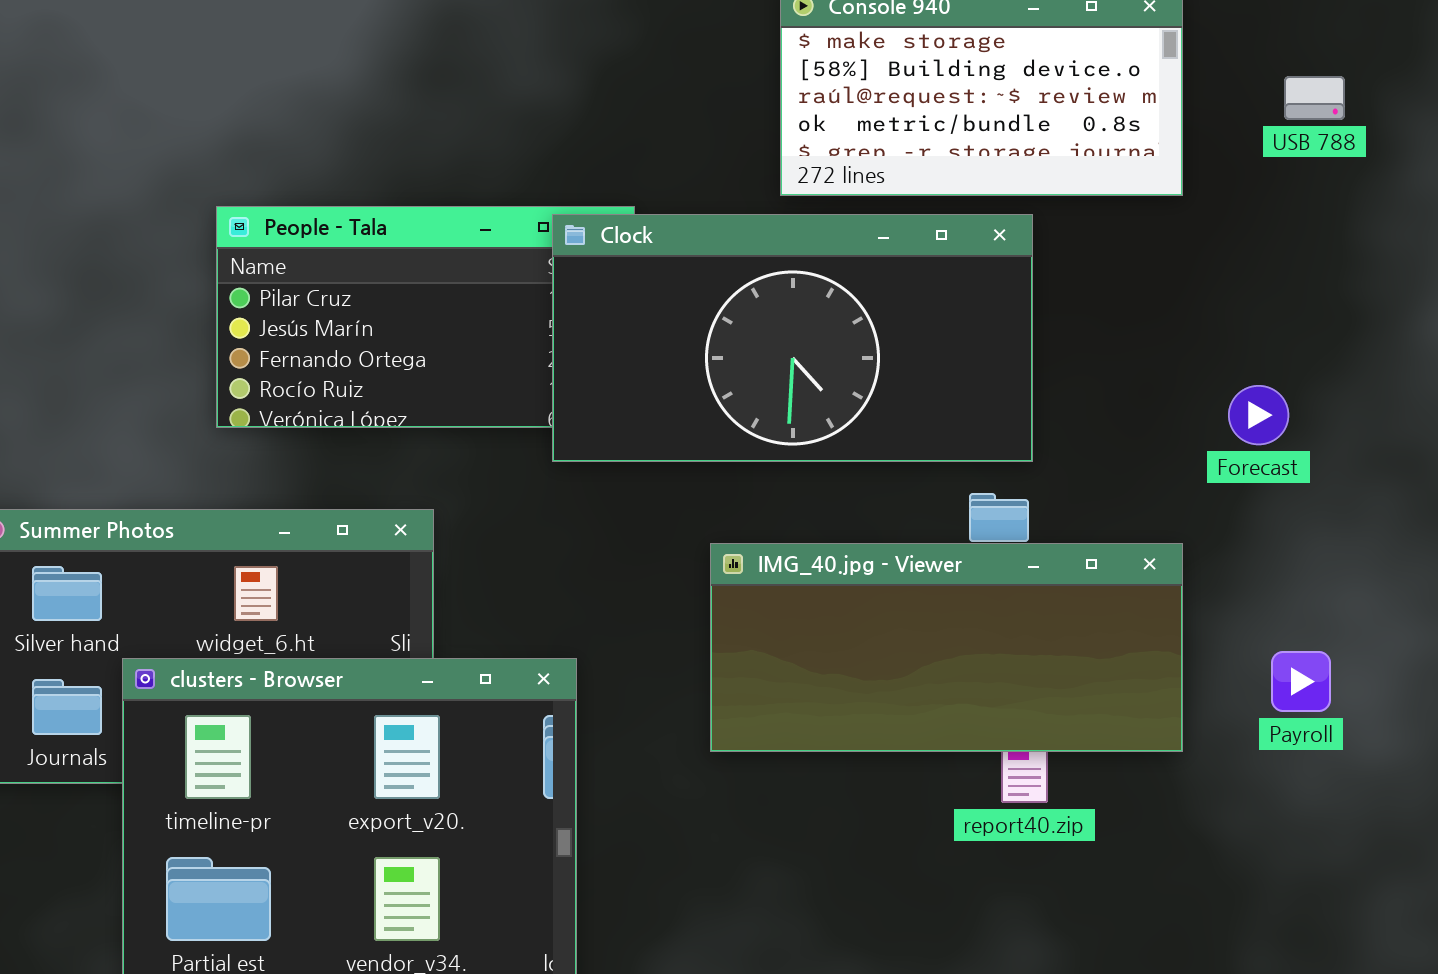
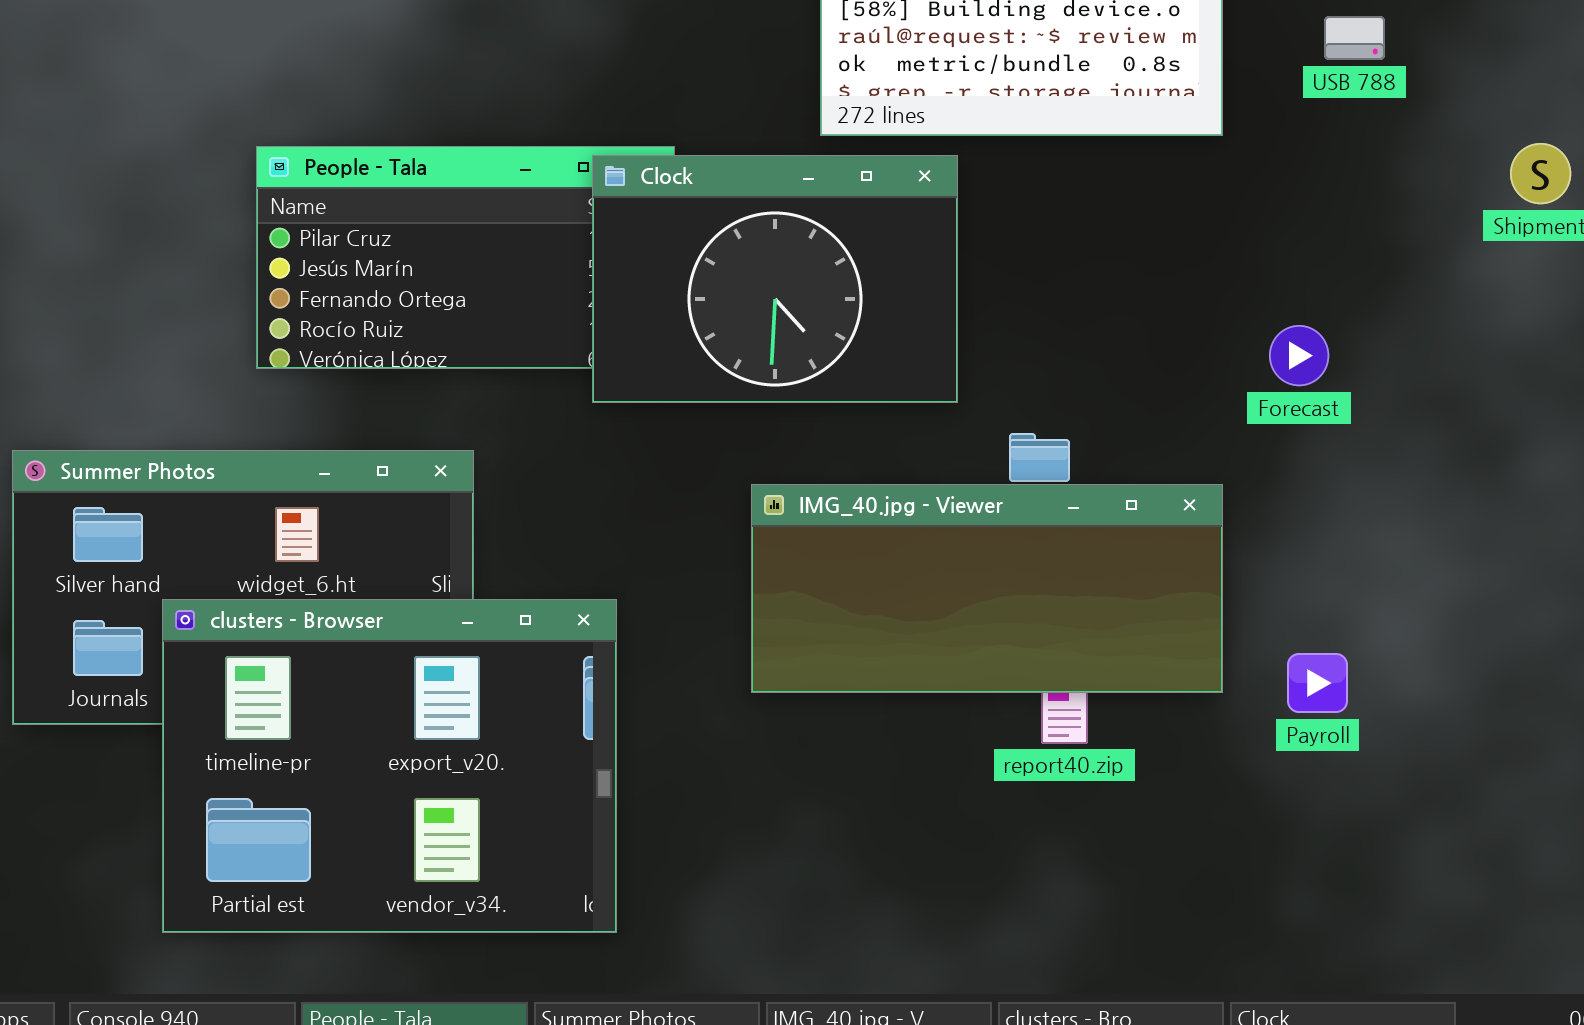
Clock: [552,214,1033,462] -> [592,155,958,403], resized
Payroll: [1271,651,1331,712] -> [1287,653,1348,713], moved

